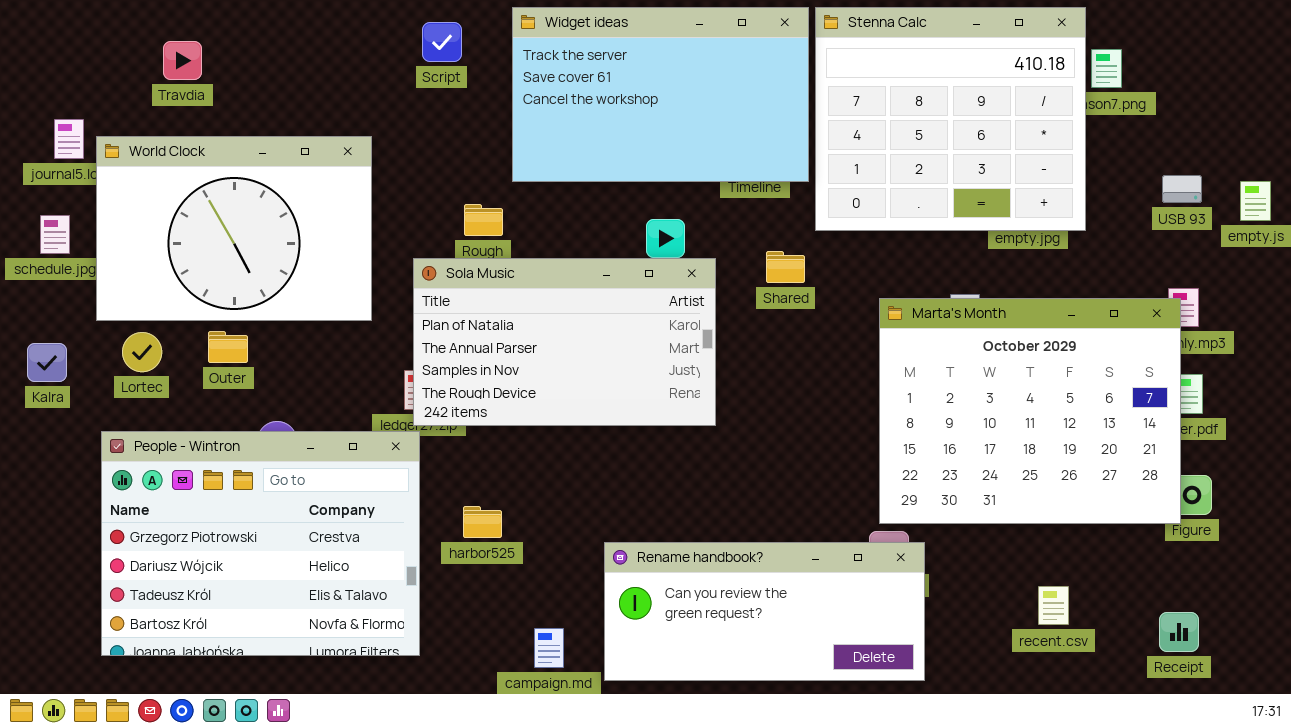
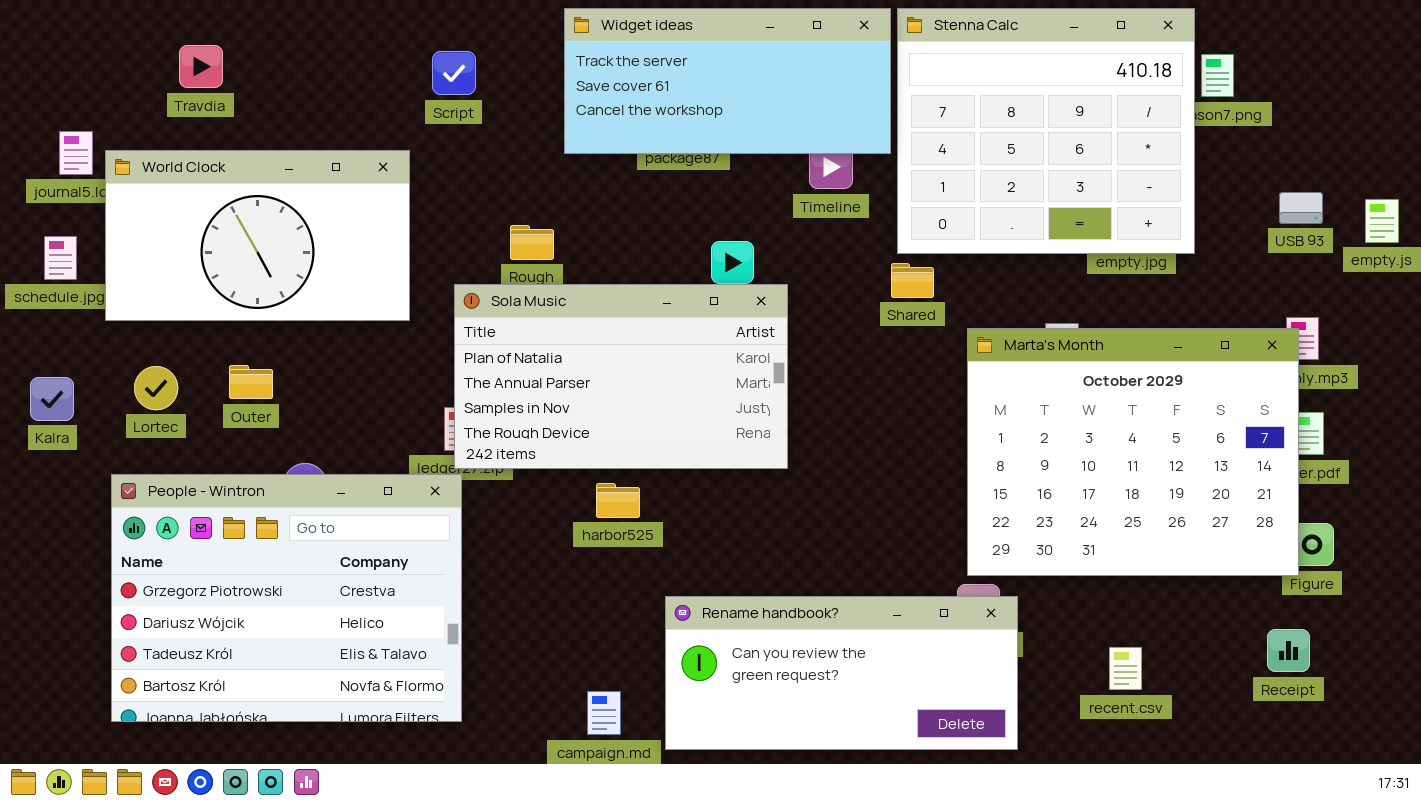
Widget ideas: [512,7,809,182] -> [564,8,891,154], resized
Script: [422,22,462,62] -> [432,51,476,95], moved
World Clock: [96,136,372,321] -> [105,150,410,321], resized
Shared: [766,251,805,283] -> [891,263,934,298], moved
harbor525: [463,506,502,538] -> [596,483,640,518], moved
recent.csv: [1038,586,1069,625] -> [1109,647,1142,690], moved
Receipt: [1159,612,1199,652] -> [1267,629,1310,672], moved

